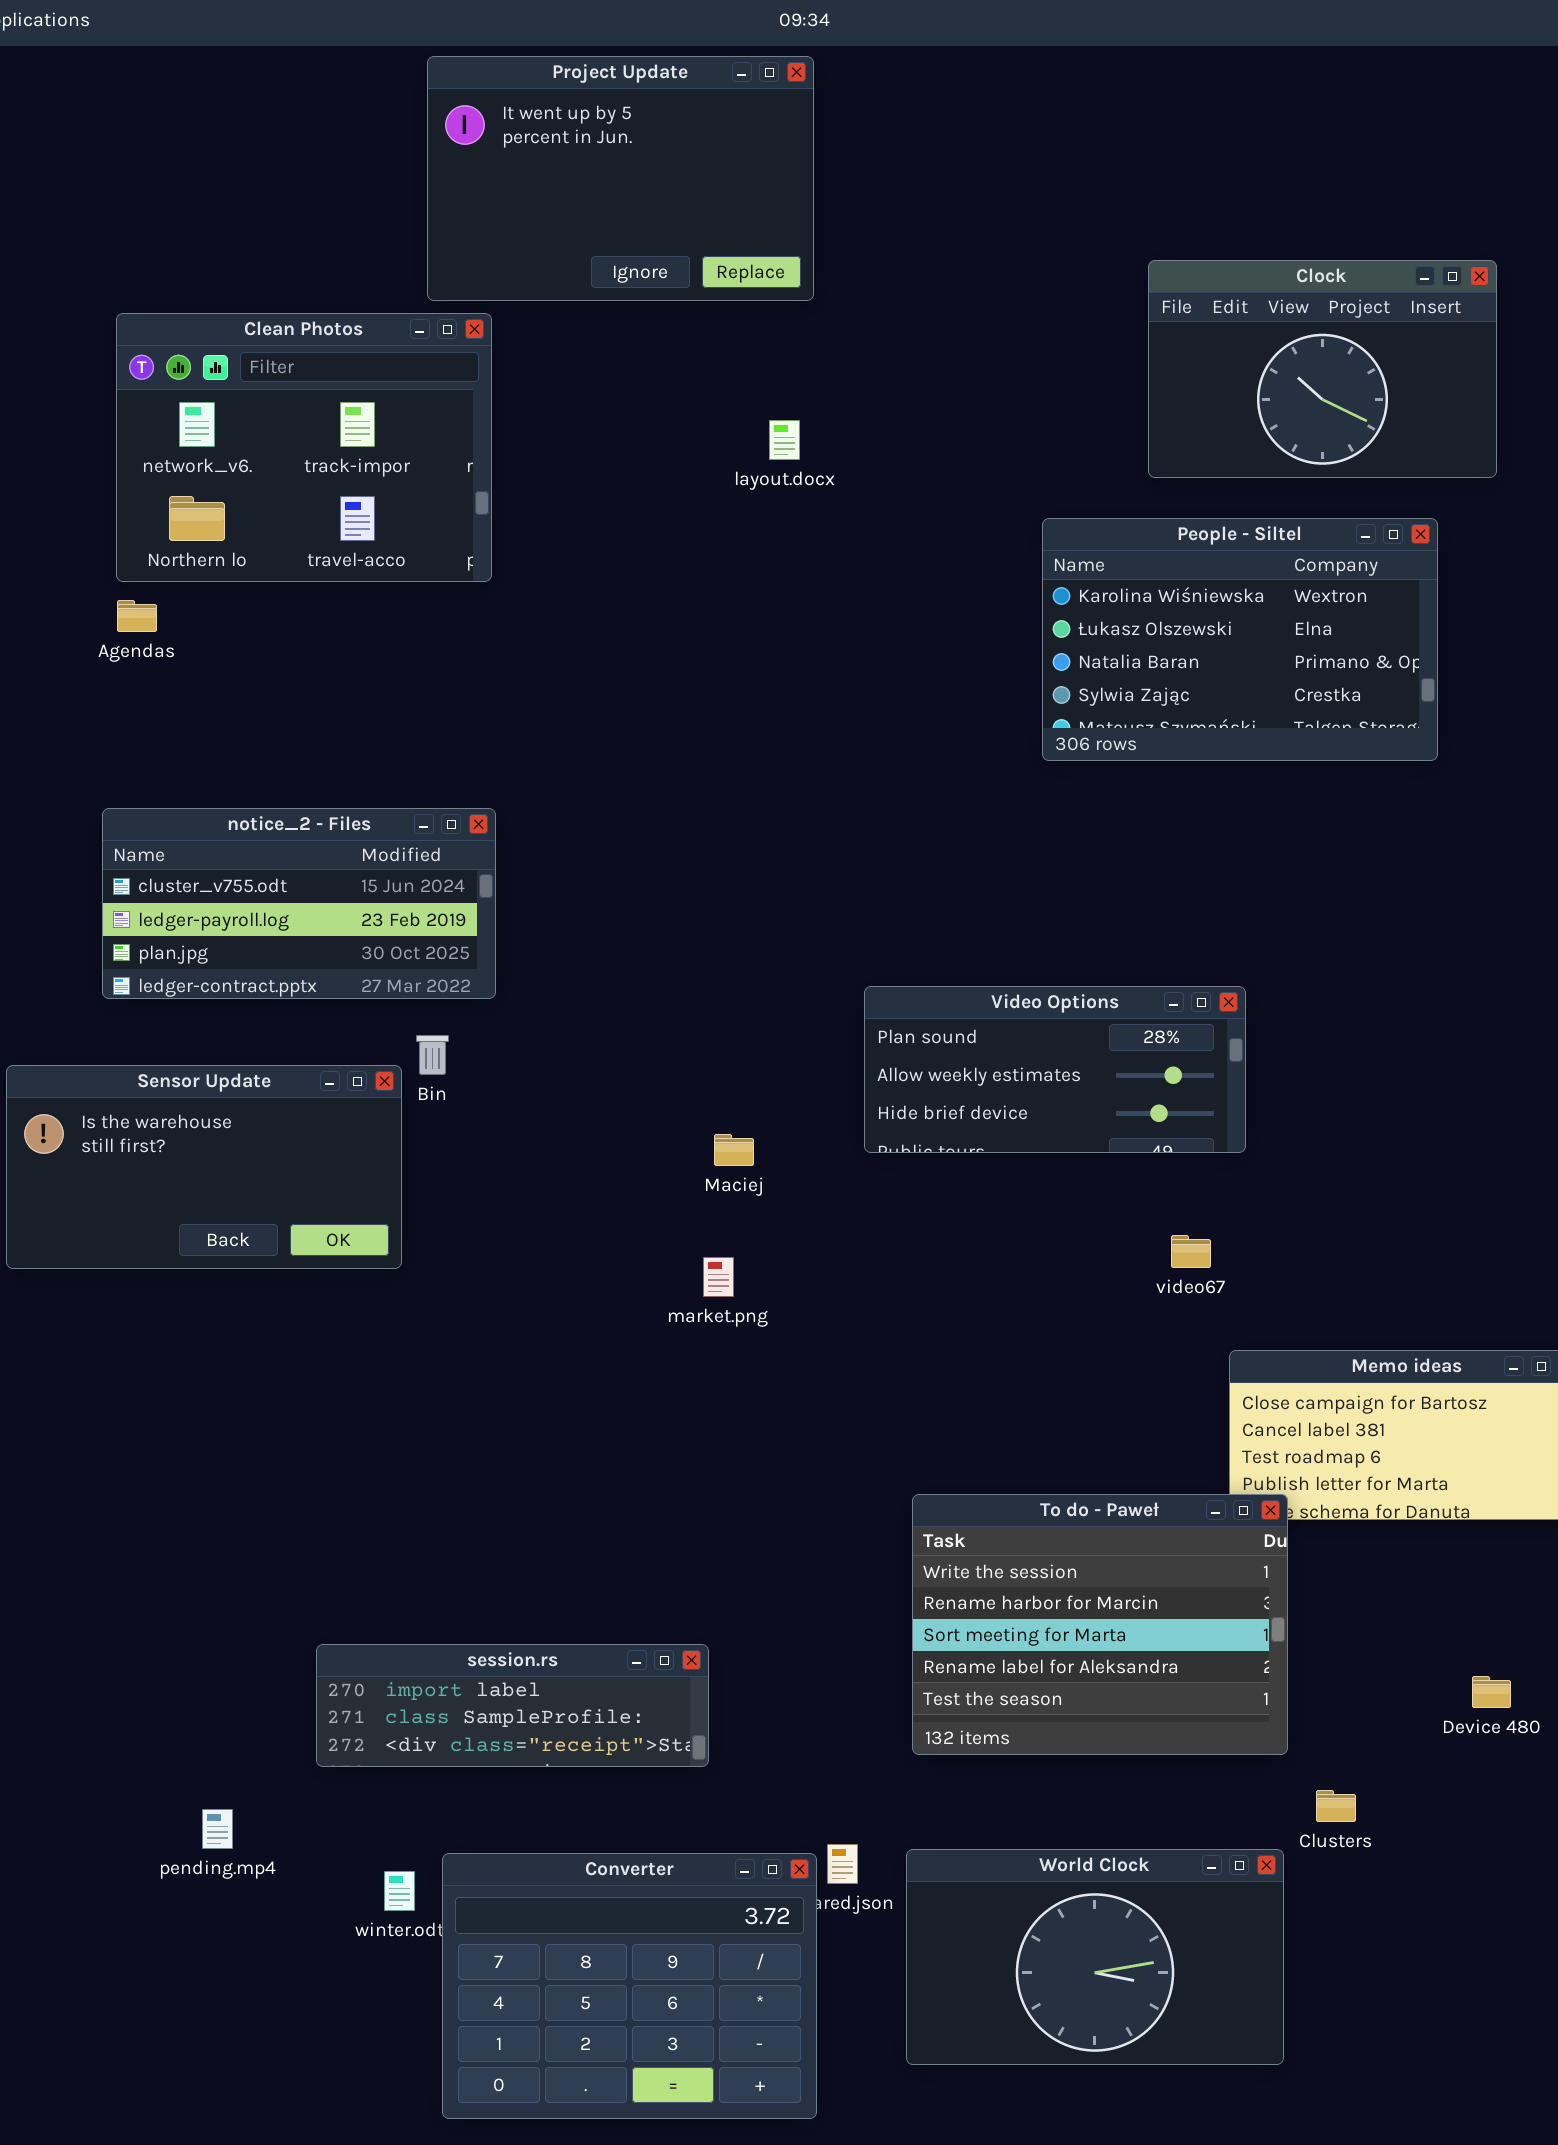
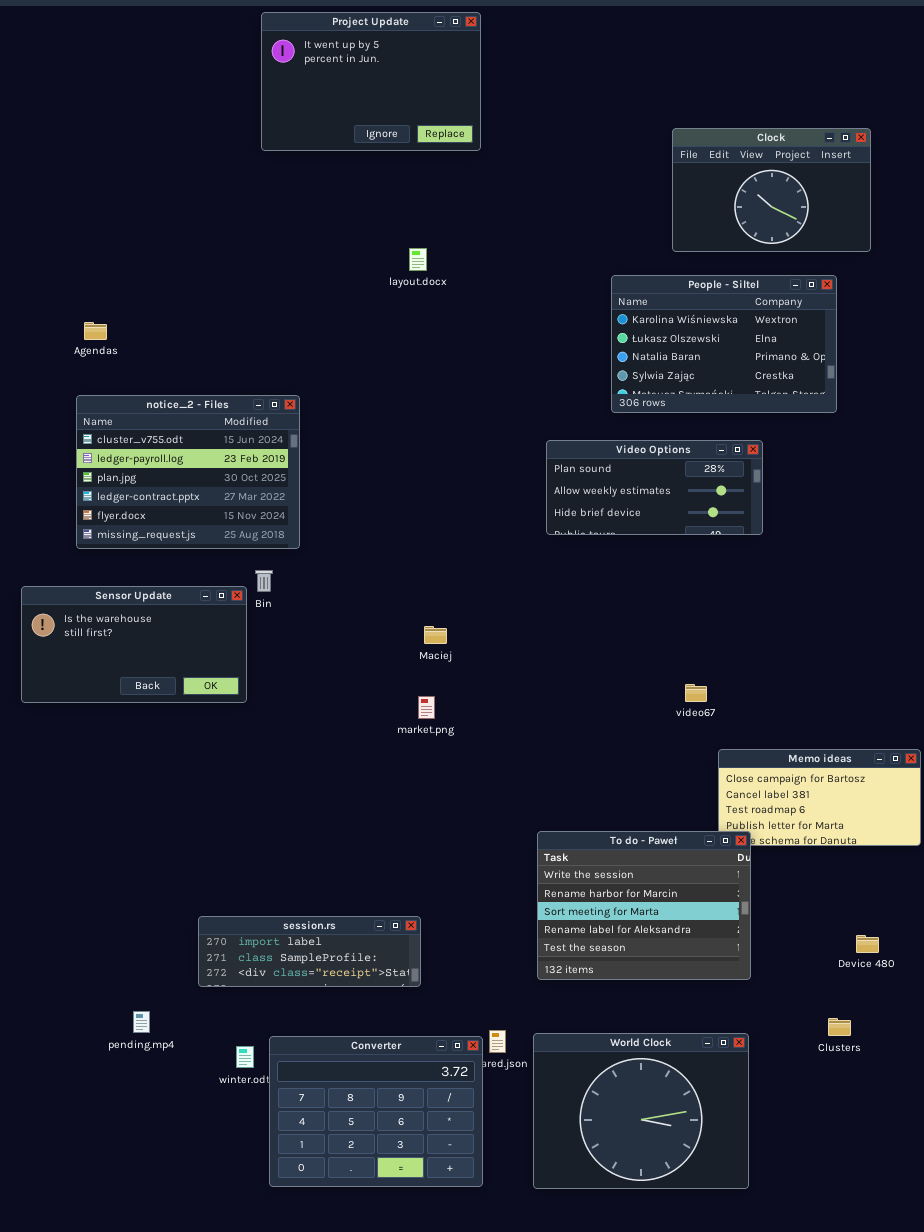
Clean Photos: [116,313,492,582] -> none, closed
layout.docx: [769,420,800,460] -> [409,248,427,271], moved
notice_2 - Files: [102,808,496,999] -> [76,395,300,549], resized
Video Options: [864,986,1246,1153] -> [546,440,763,535], moved
Clusters: [1316,1790,1356,1822] -> [828,1018,851,1036], moved
World Clock: [906,1849,1284,2065] -> [533,1033,749,1189], resized

